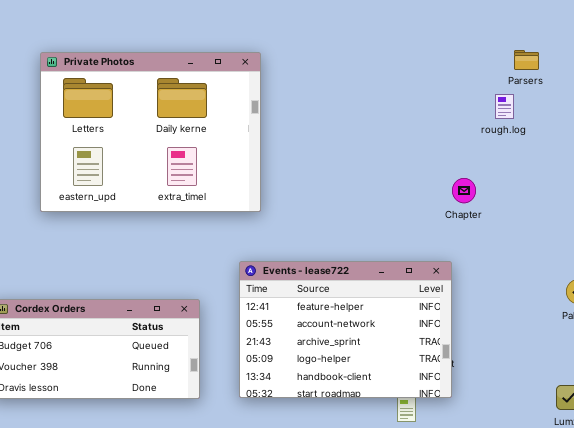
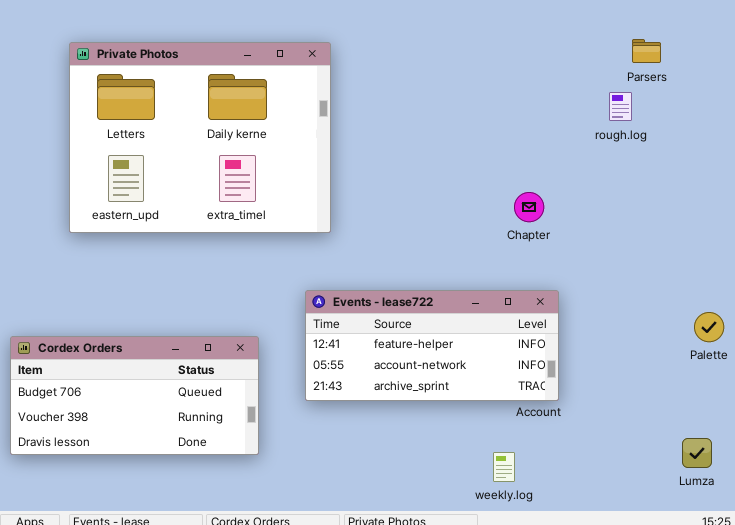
Chapter: [452,178,476,203] -> [514,192,544,222], moved
Events - lease722: [239,261,452,398] -> [305,290,559,401], resized

